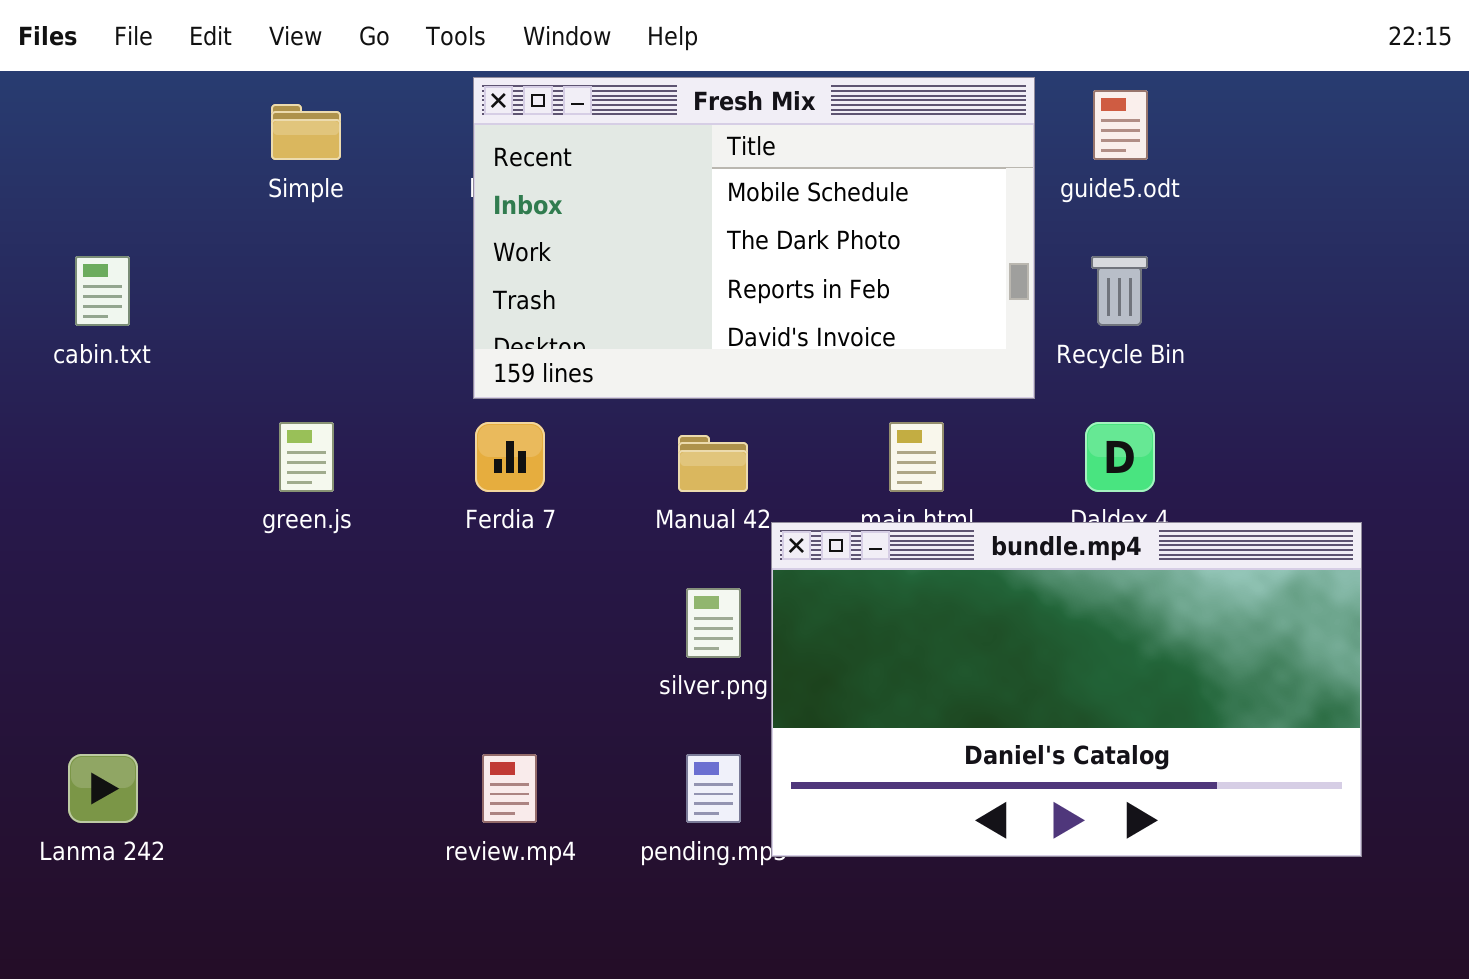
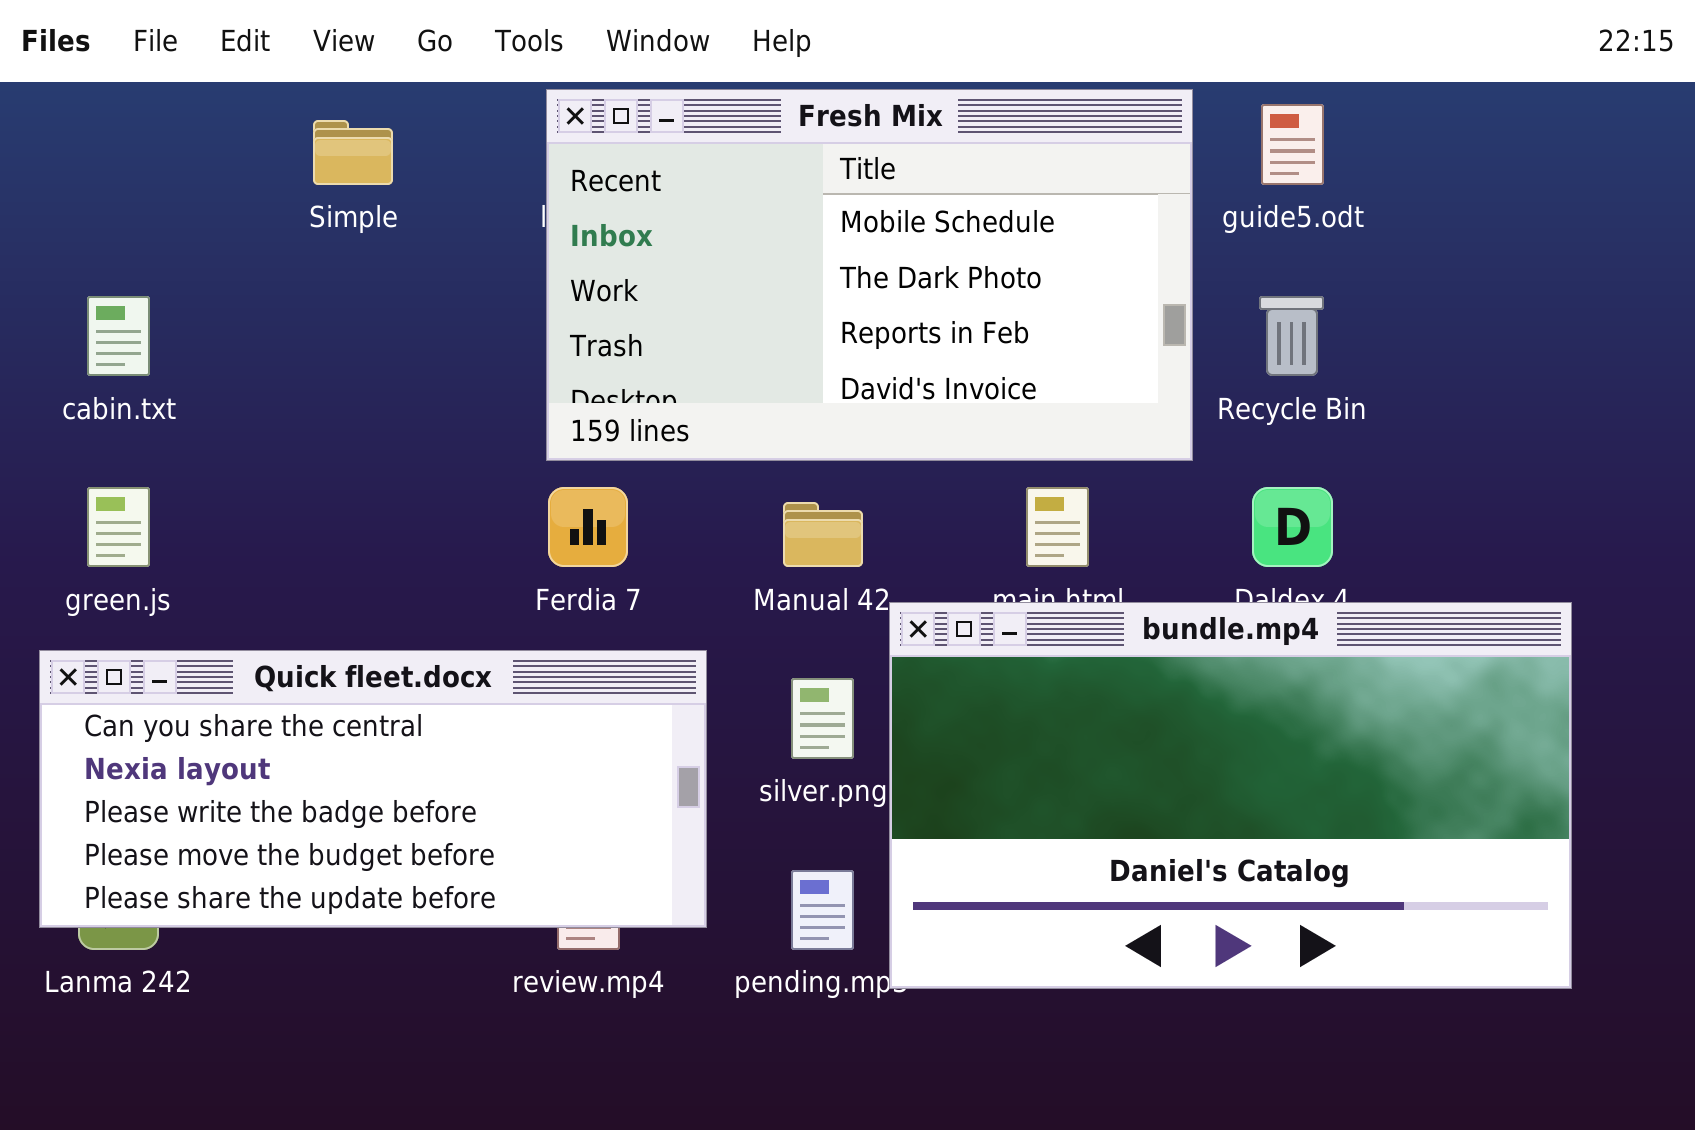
green.js: [279,422,334,492] -> [87,487,150,567], moved
Quick fleet.docx: none -> [39,650,707,928], opened

